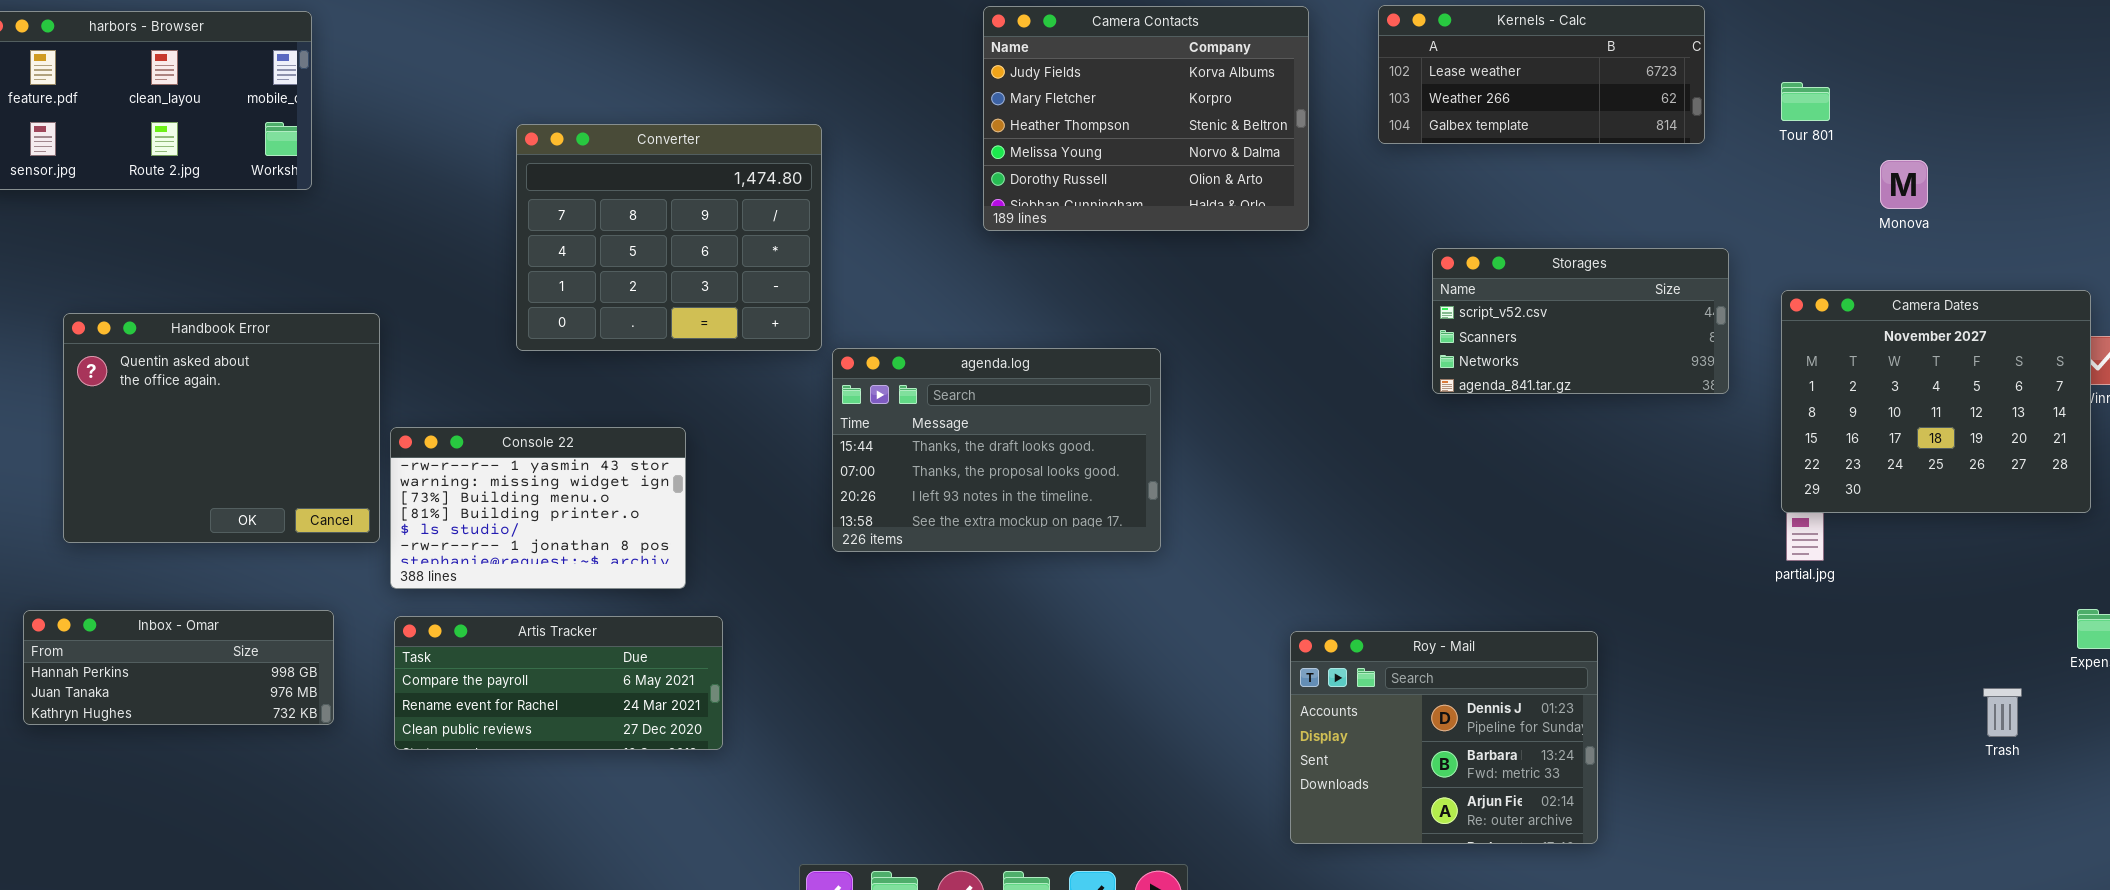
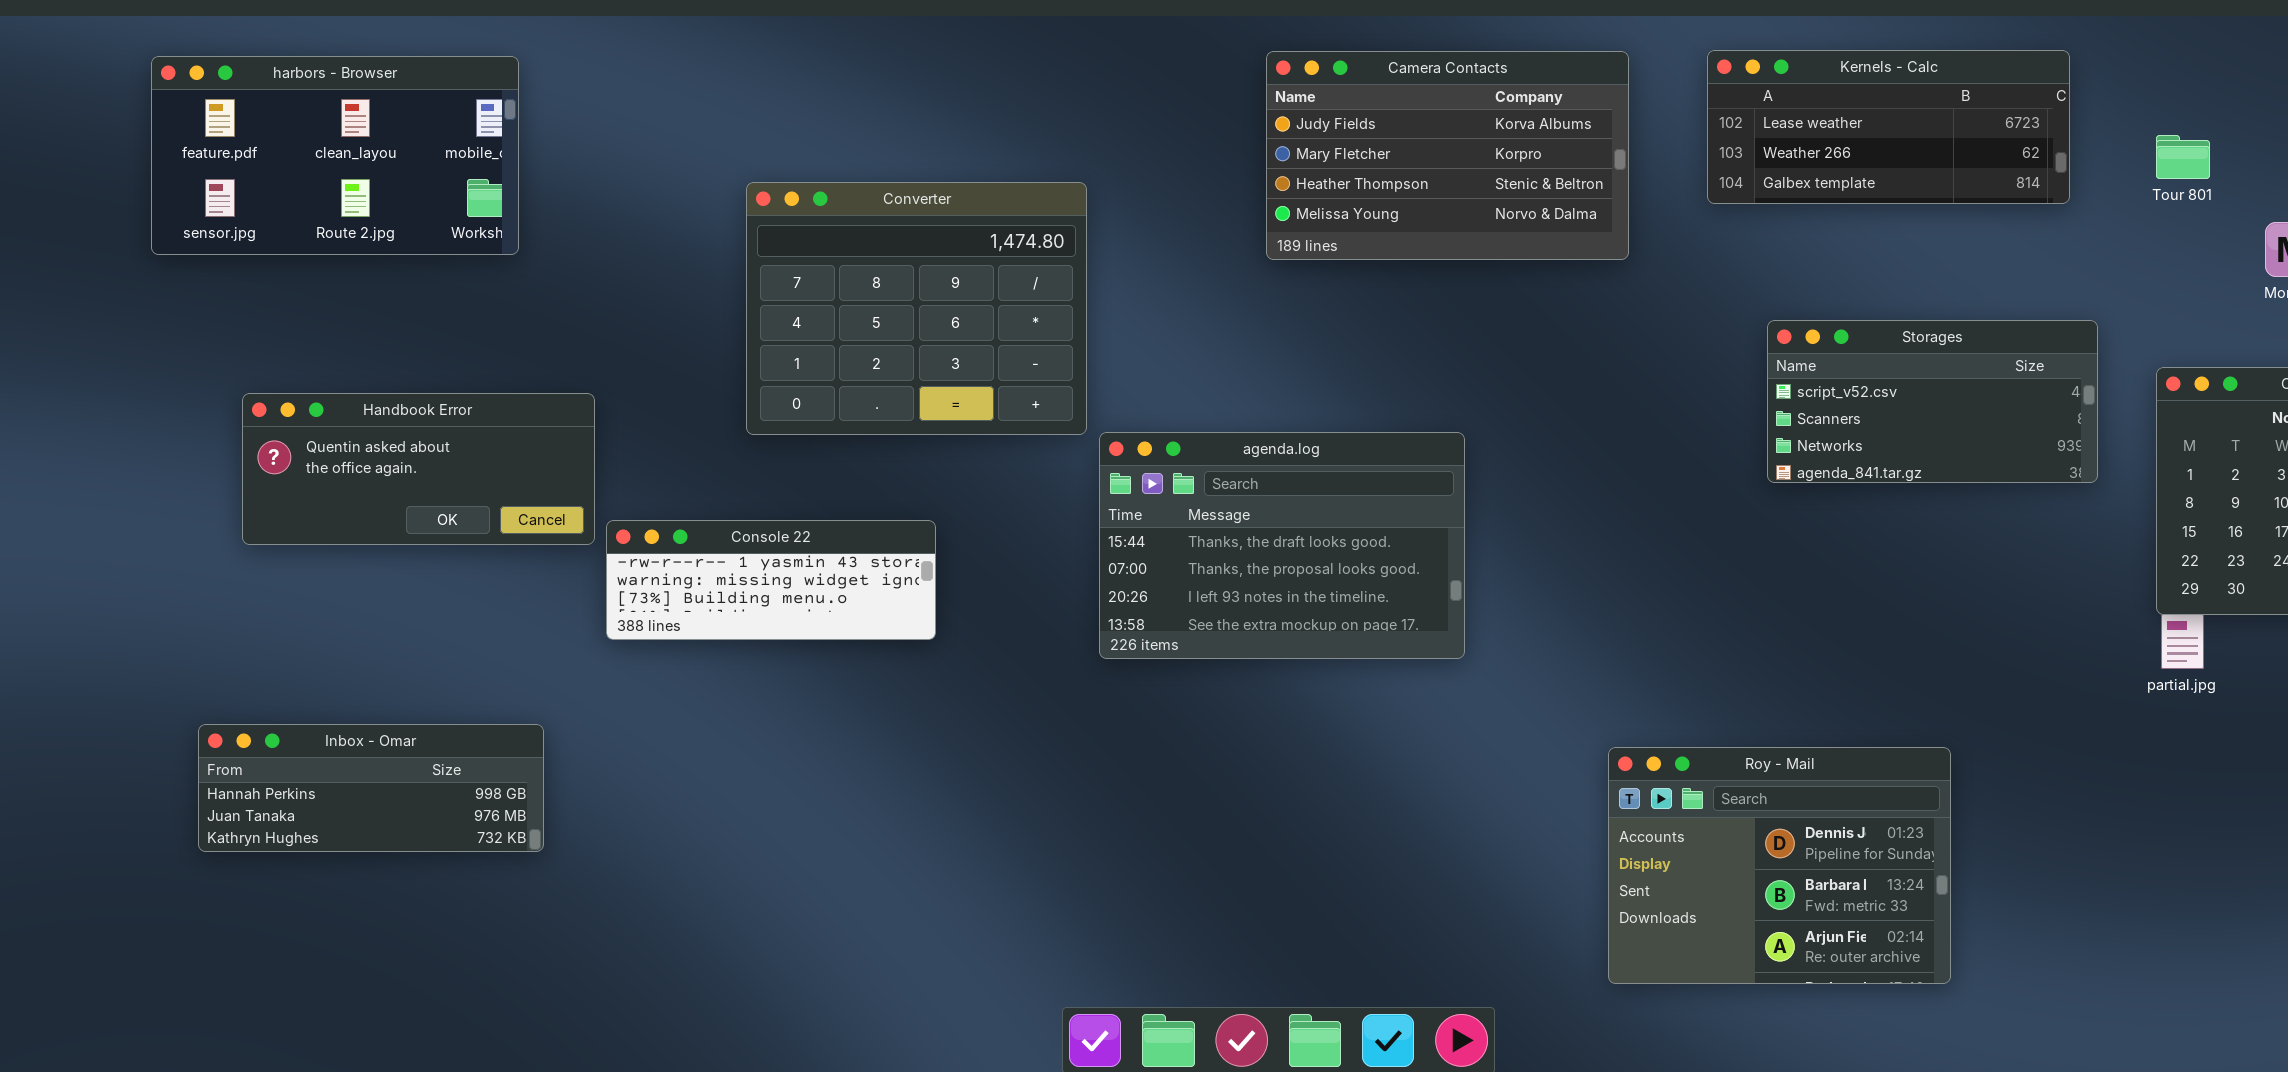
Camera Contacts: [983,6,1309,231] -> [1266,51,1629,260], resized
Handbook Error: [63,313,380,543] -> [242,393,595,545], resized
Console 22: [390,427,686,589] -> [606,520,936,640], resized
Artis Tracker: [394,616,723,750] -> none, closed

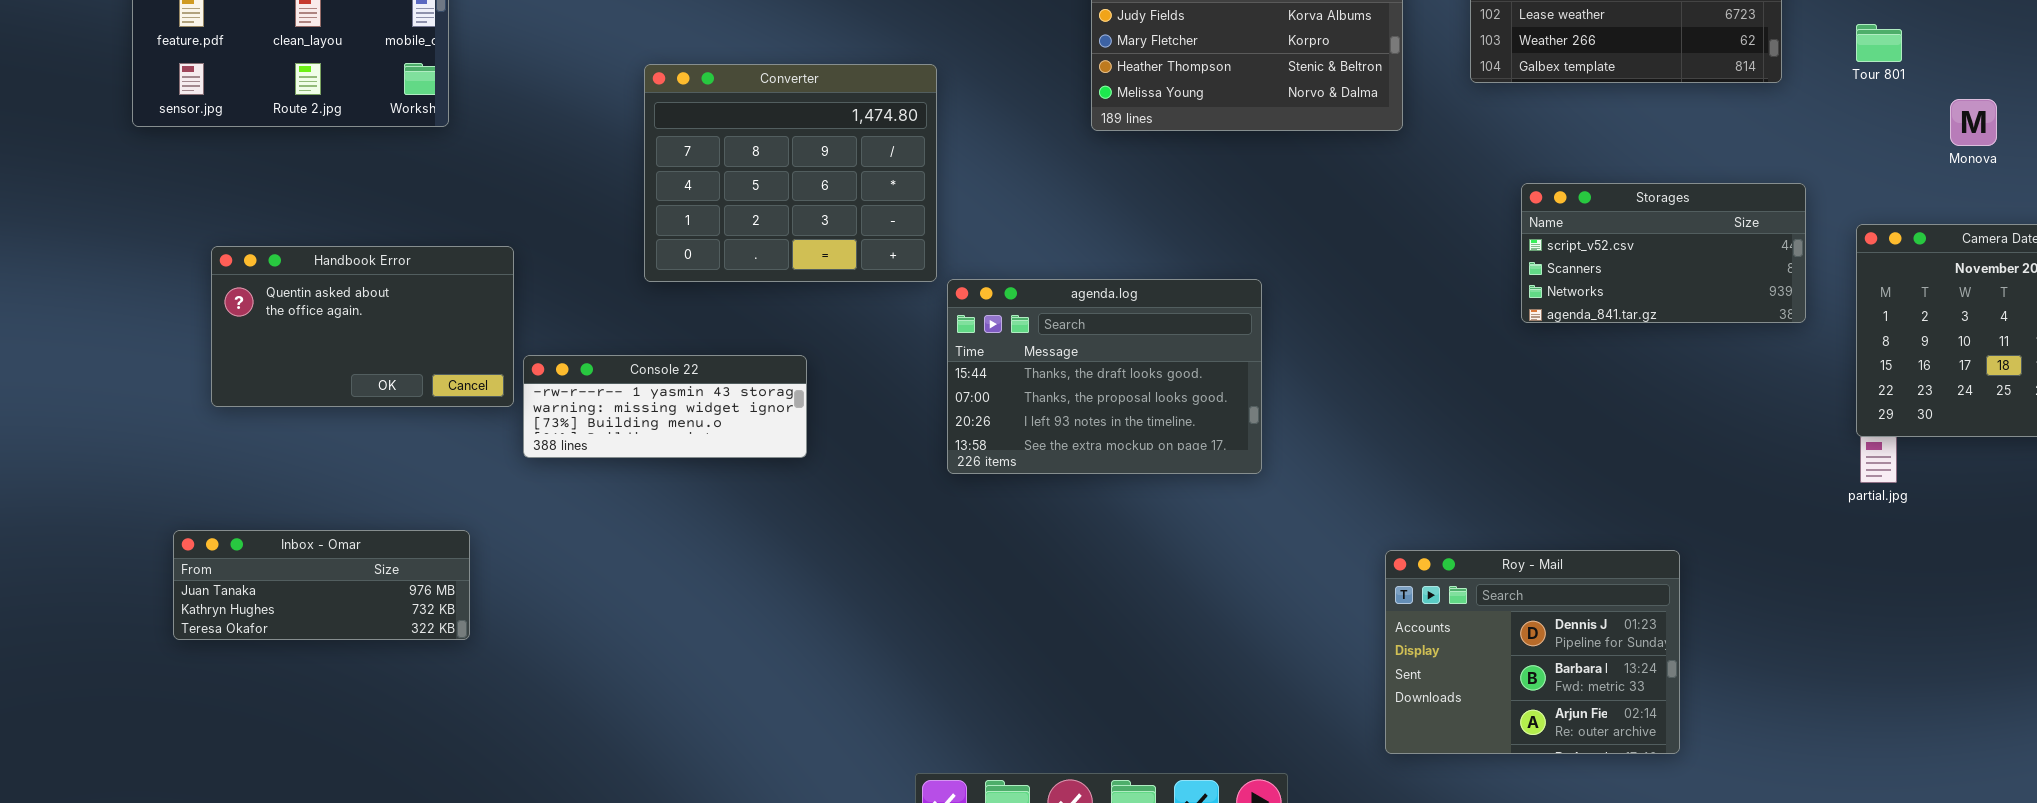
Handbook Error: [242,393,595,545] -> [211,246,514,407], resized
Inbox - Omar: [198,724,544,852] -> [173,530,470,640], scrolled down 1 row

